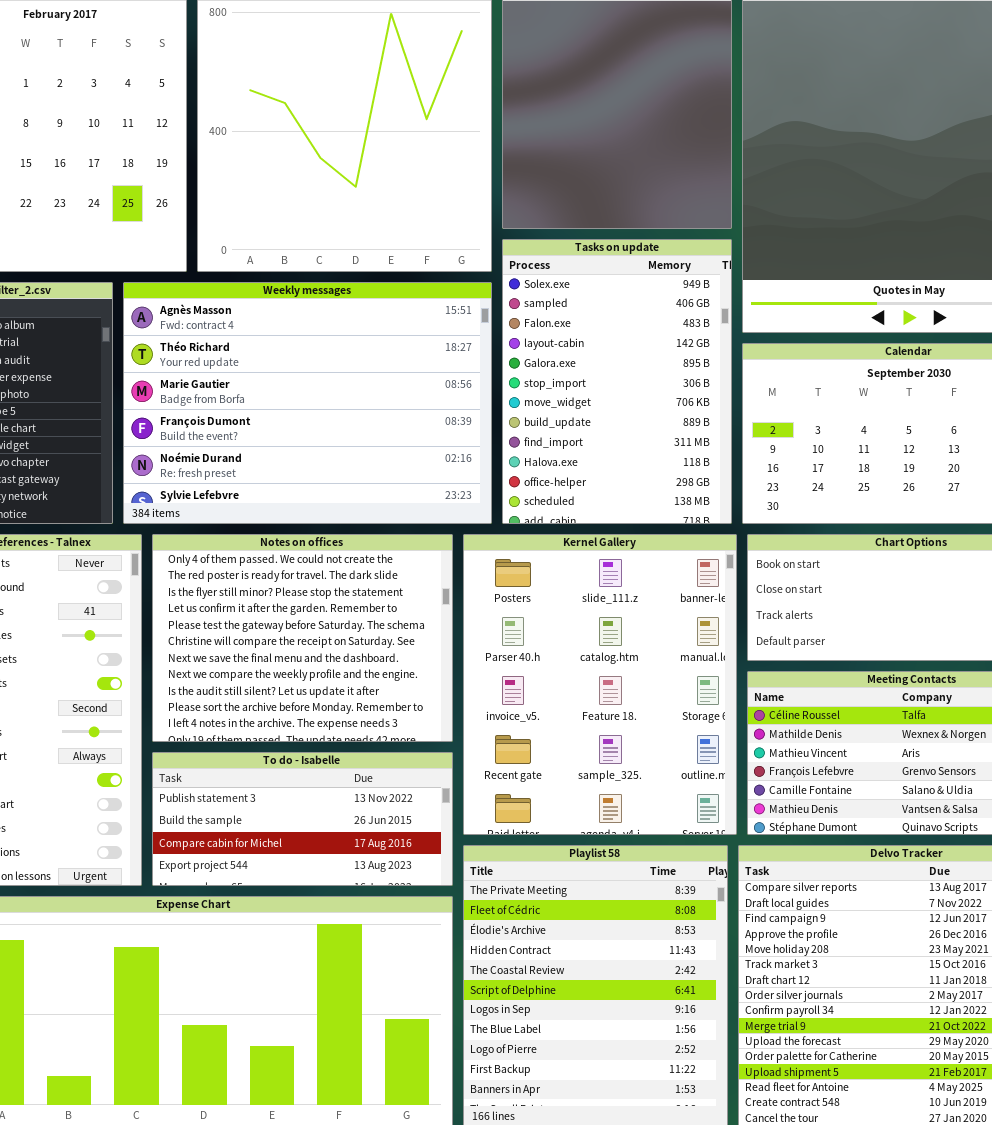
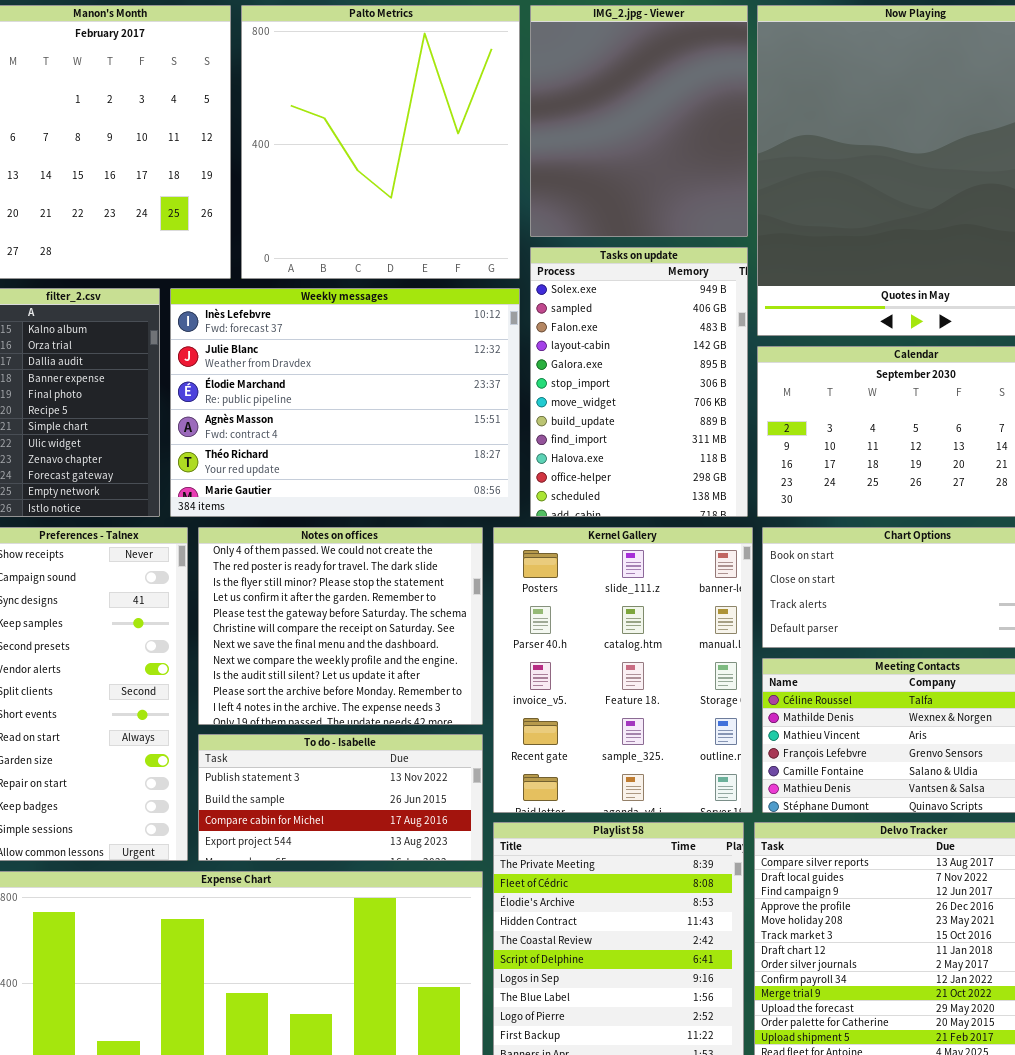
Weekly messages: [123,282,492,524] -> [170,288,520,517], scrolled up 3 rows

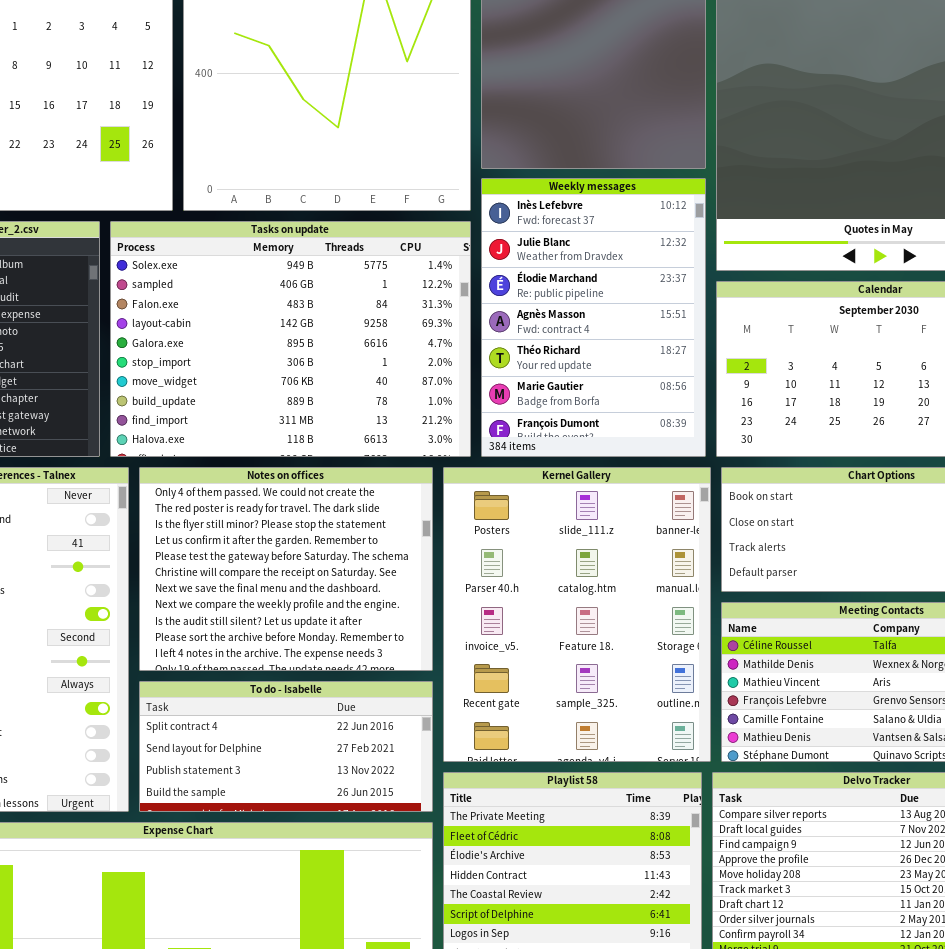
Tasks on update: [530,247,748,517] -> [110,221,471,457], moved, resized
Weekly messages: [170,288,520,517] -> [481,178,706,457], moved, resized
To do - Isabelle: [198,734,483,861] -> [139,681,433,812], scrolled up 2 rows

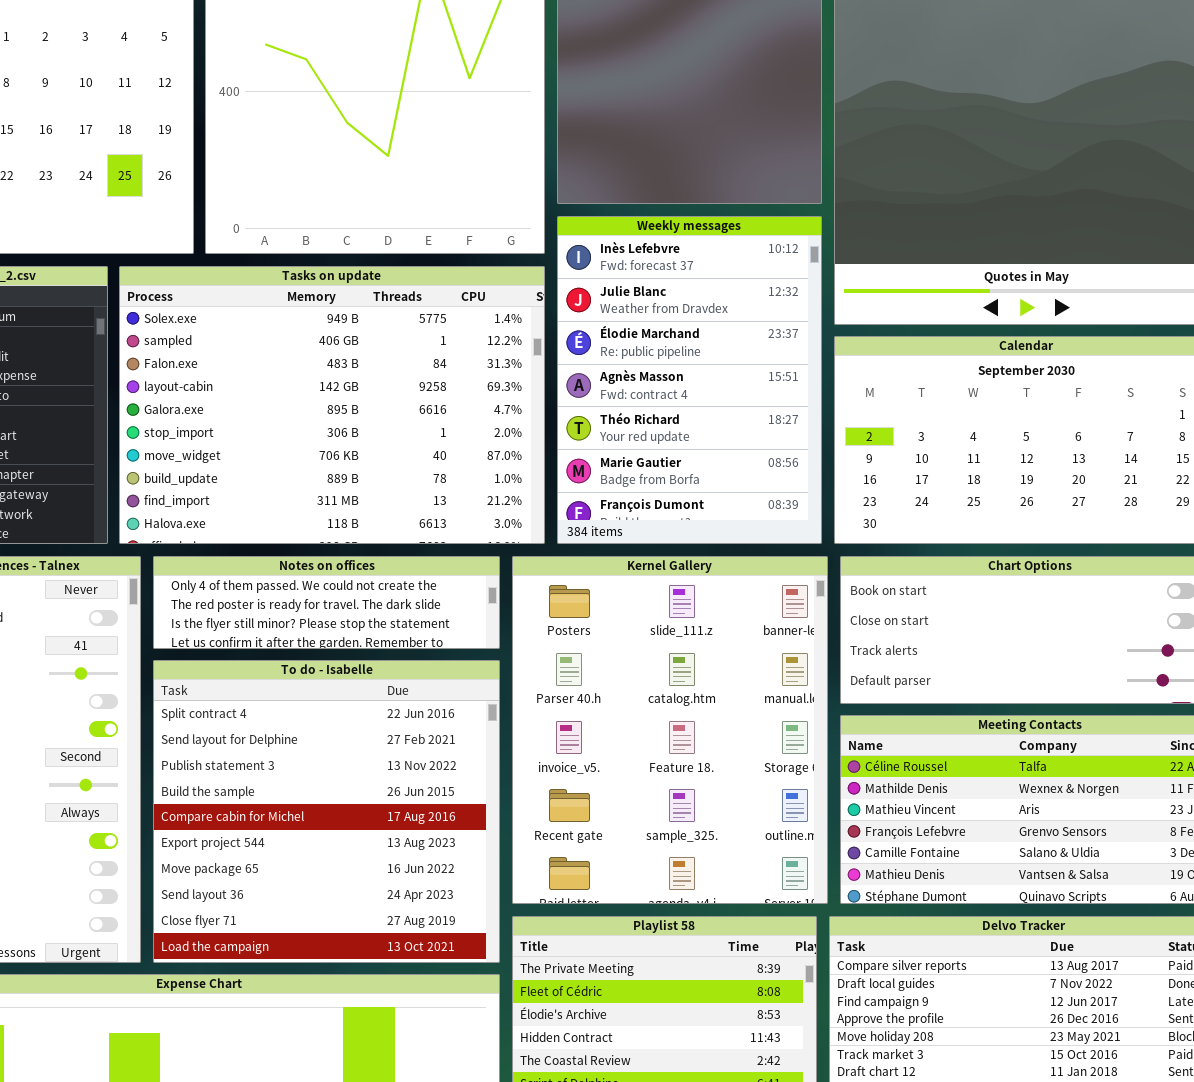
Notes on offices: [139,467,433,671] -> [153,556,500,649], resized
To do - Isabelle: [139,681,433,812] -> [153,660,500,963], resized

